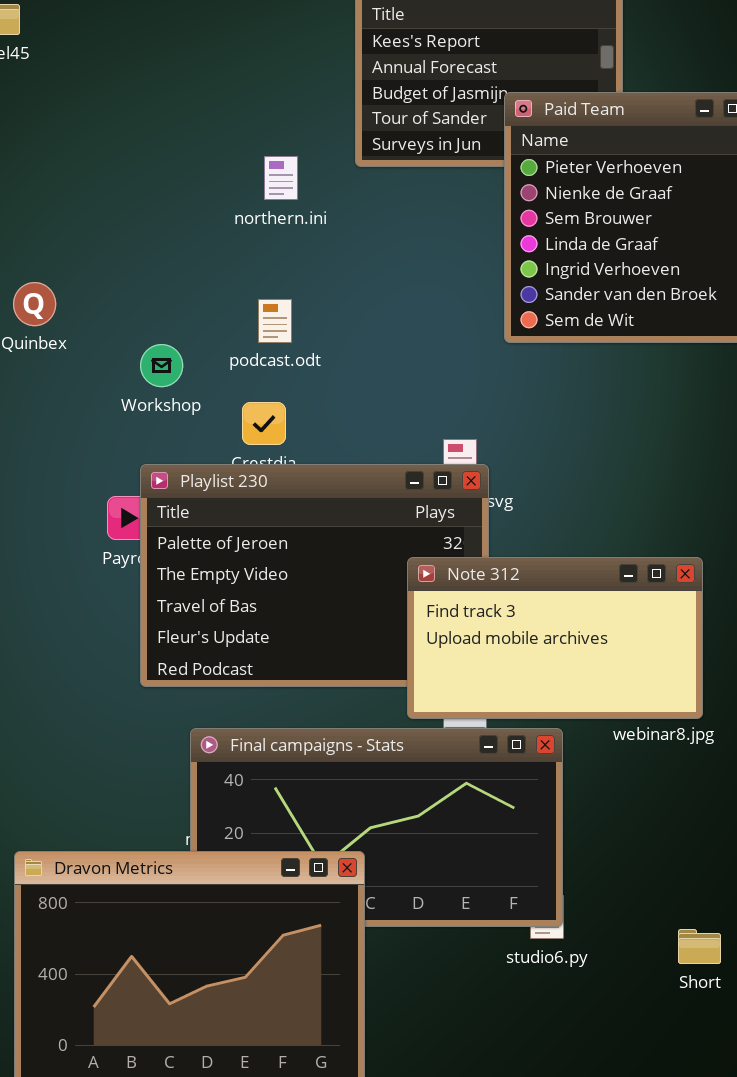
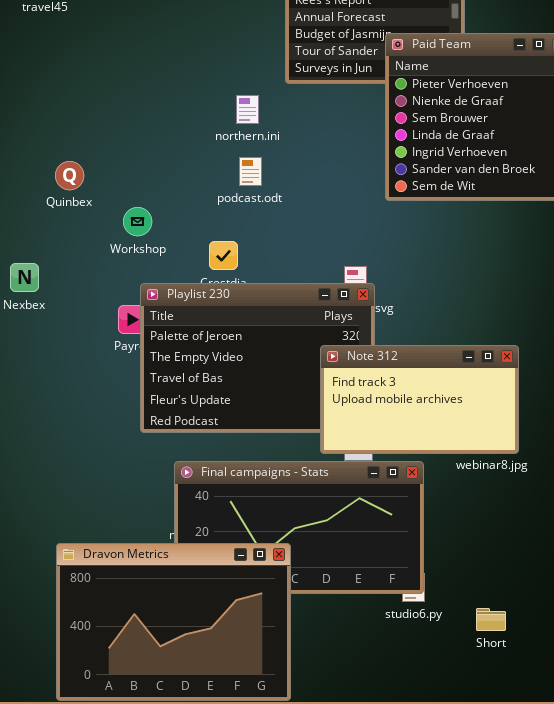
northern.ini: [264,156,298,200] -> [236,95,259,124], moved
podcast.odt: [258,299,292,343] -> [239,157,262,186], moved
Workshop: [140,344,183,387] -> [123,207,152,236], moved
Short: [678,929,721,964] -> [476,608,506,631], moved

